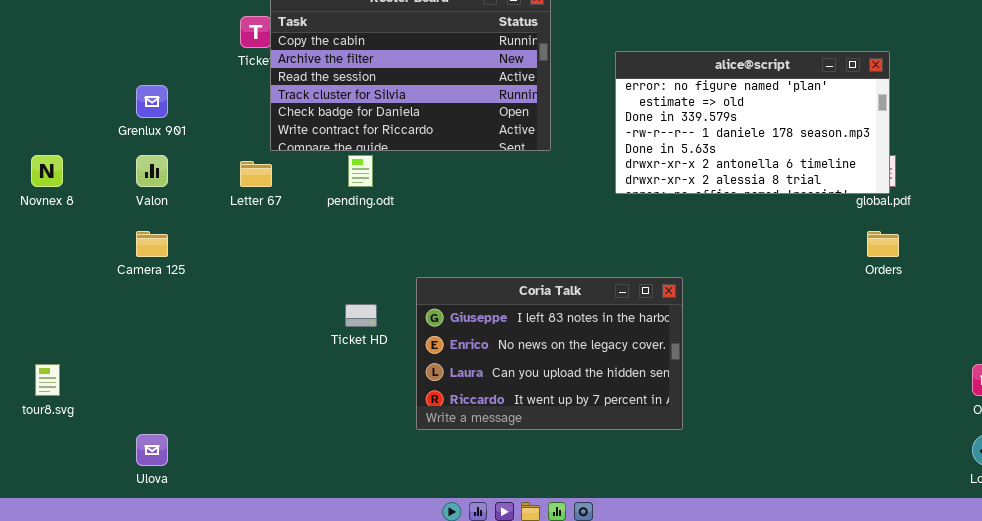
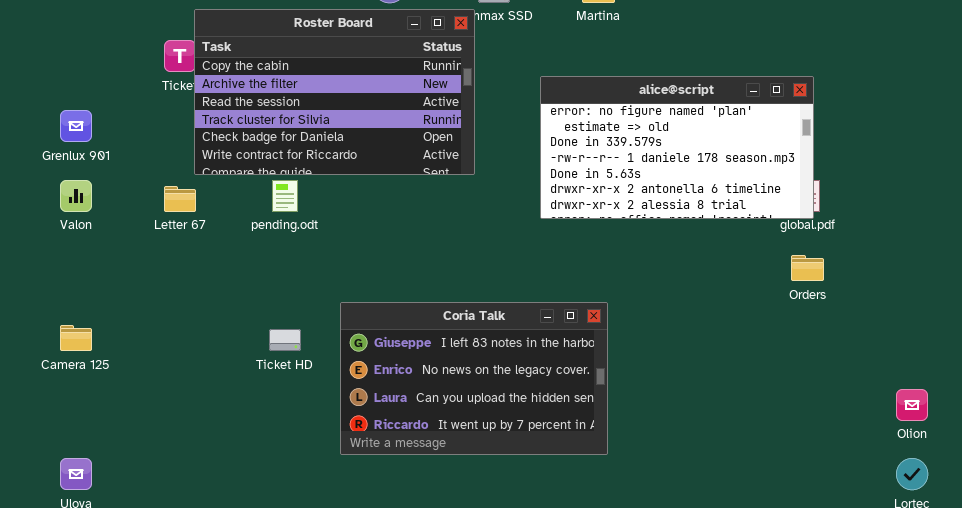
Camera 125: [136,231,168,257] -> [60,325,92,351], moved

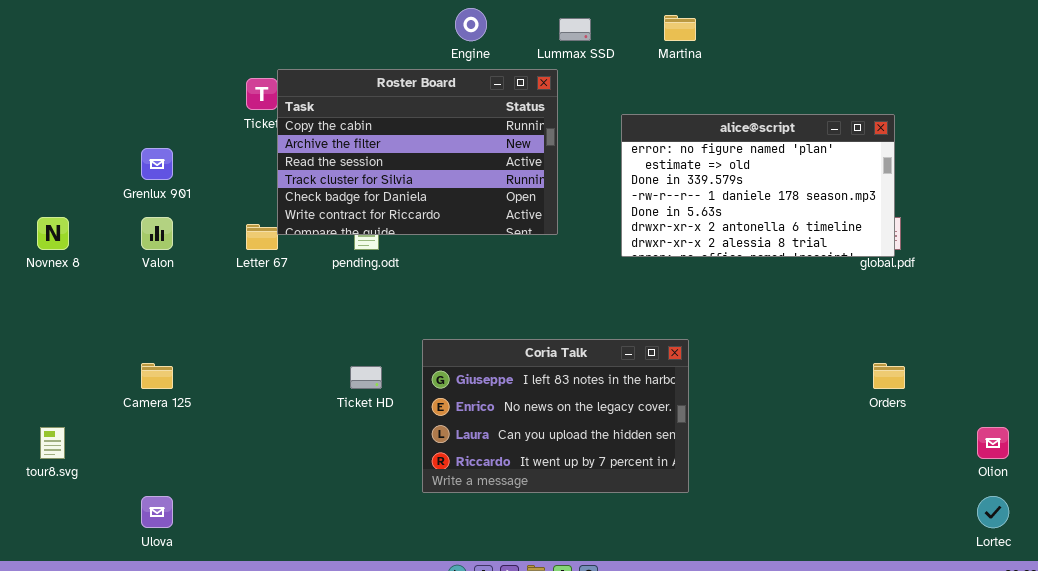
Roster Board: [194,9,475,175] -> [277,69,558,235], moved
Orders: [791,255,824,281] -> [873,363,905,389], moved

